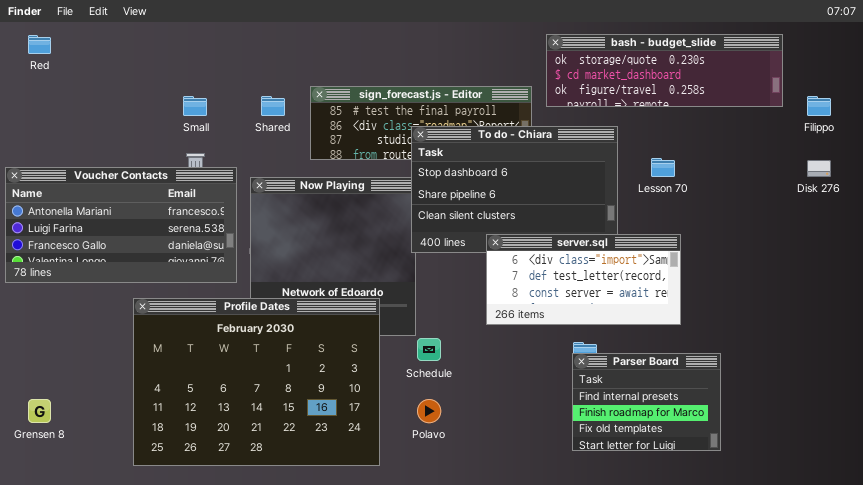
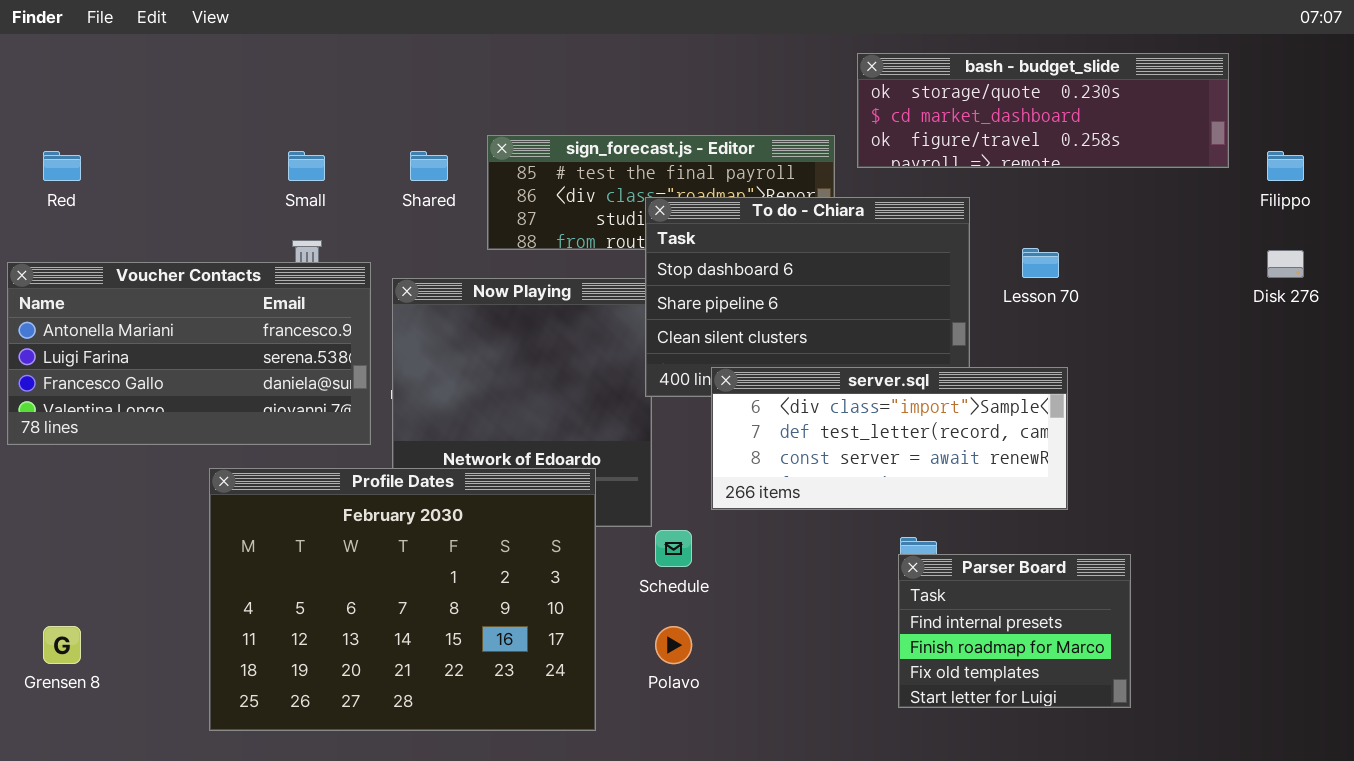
Red: [28,35,51,54] -> [43,151,81,181], moved
server.sql: [486,234,681,325] -> [711,367,1068,510], resized

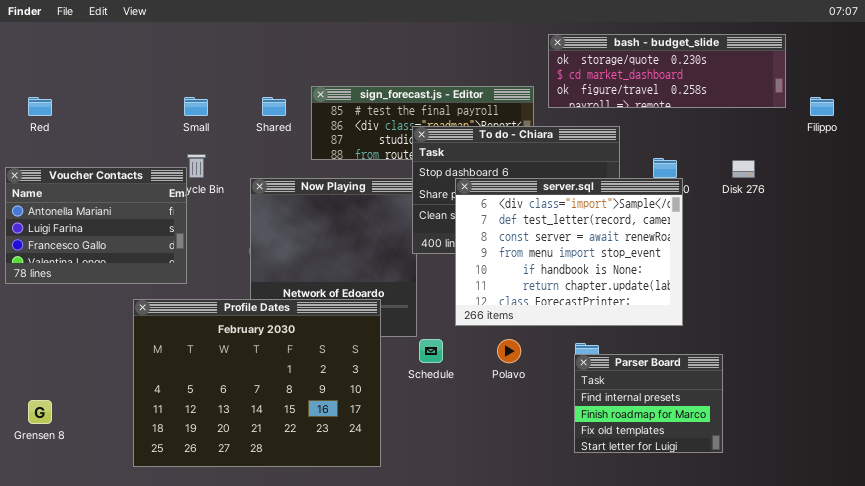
Disk 276: [1267,250,1304,278] -> [732,160,755,178], moved
Voucher Contacts: [7,262,371,445] -> [5,167,187,284], resized
server.sql: [711,367,1068,510] -> [455,178,683,326], resized
Polavo: [655,626,692,664] -> [497,339,521,363], moved

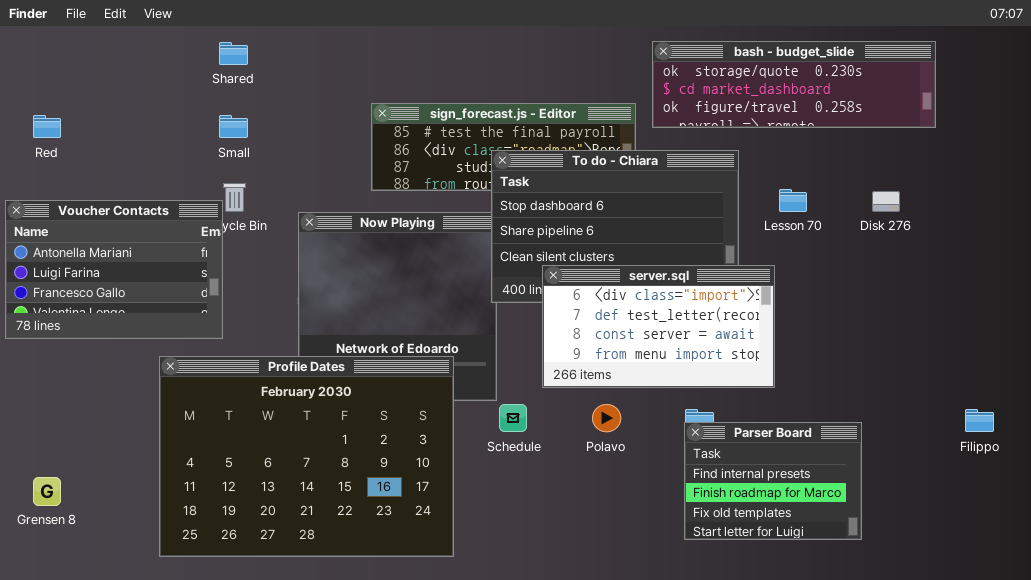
Shared: [262,97,286,116] -> [219,42,248,65], moved
Filippo: [810,97,834,116] -> [965,409,994,432], moved
server.sql: [455,178,683,326] -> [542,265,775,388], resized

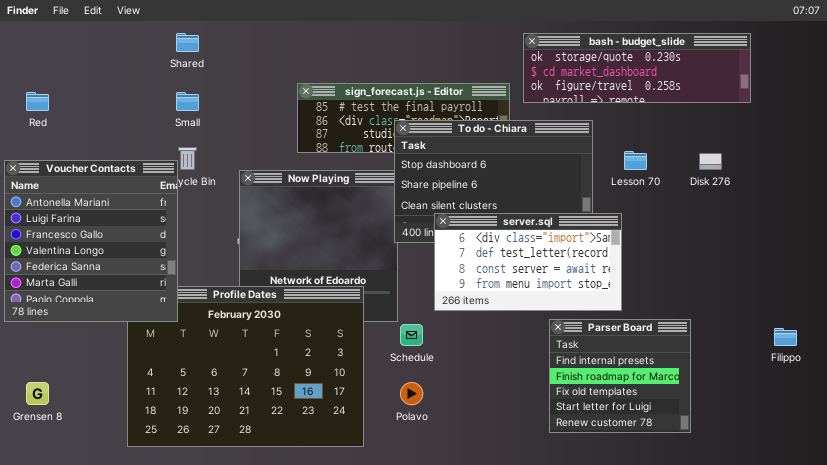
Voucher Contacts: [5,200,223,339] -> [4,160,178,322], resized
Polavo: [592,404,621,432] -> [400,382,423,405], moved
Parser Board: [684,422,862,540] -> [549,319,691,433], resized

